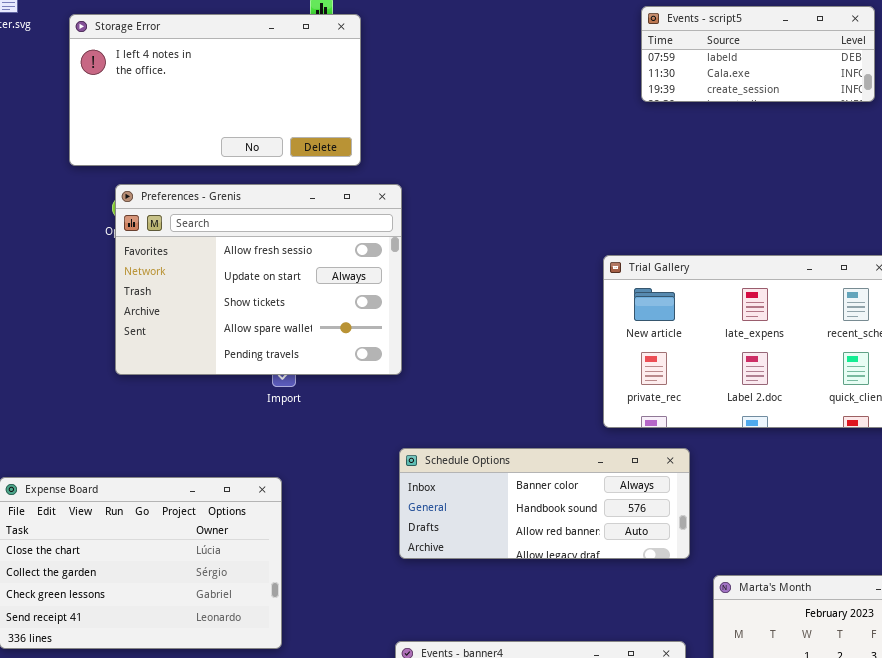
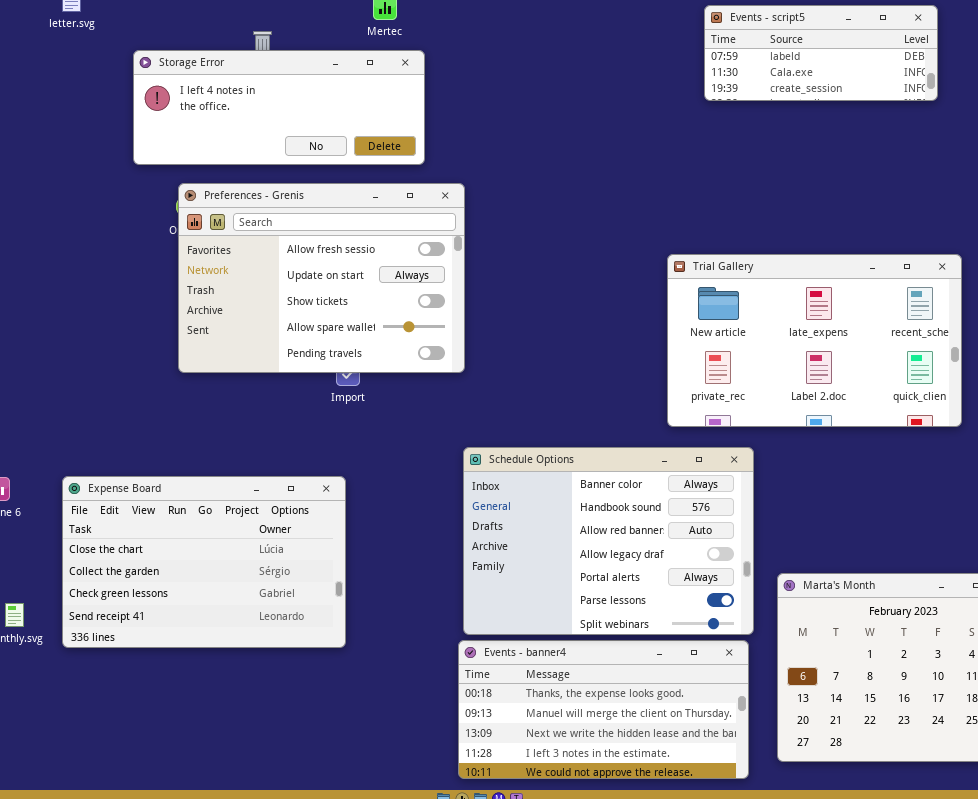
Storage Error: [69,14,361,166] -> [133,50,425,165], resized
Schedule Options: [399,448,690,559] -> [463,447,754,635], resized

